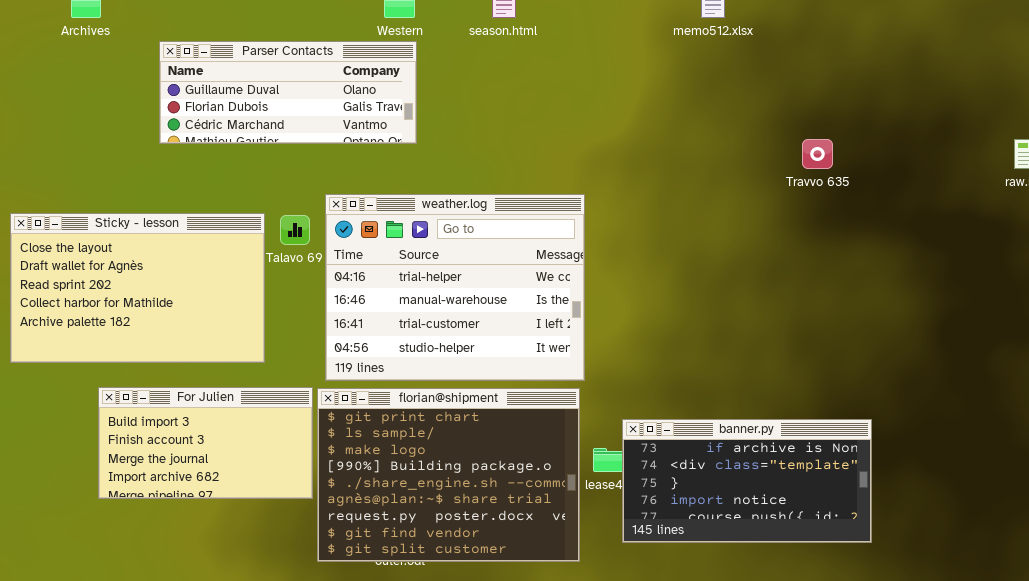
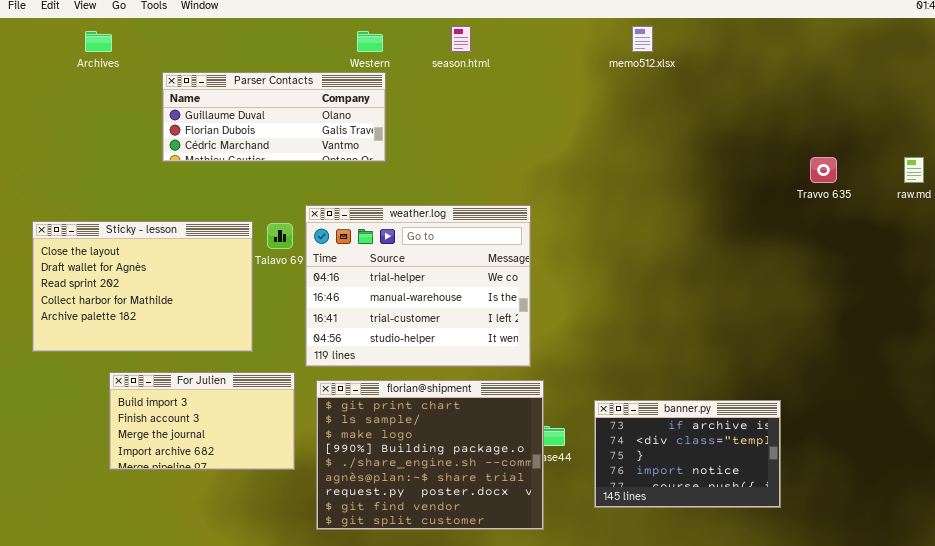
Travvo 635: [802,139,833,169] -> [810,157,837,183], moved
florian@shipment: [317,388,580,562] -> [316,380,544,530], moved
banner.py: [622,419,872,543] -> [594,400,781,508], resized

